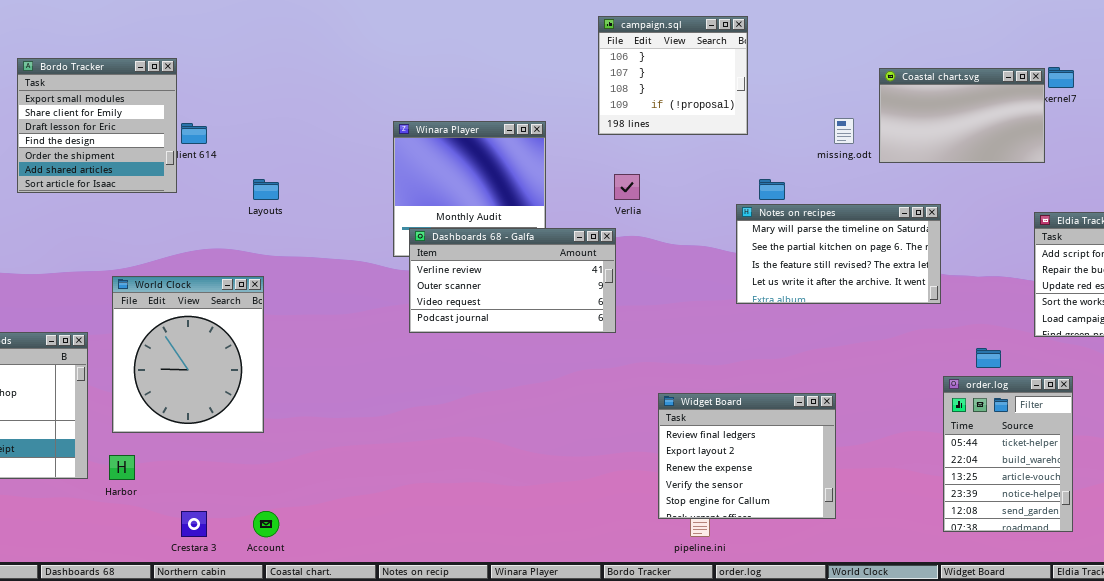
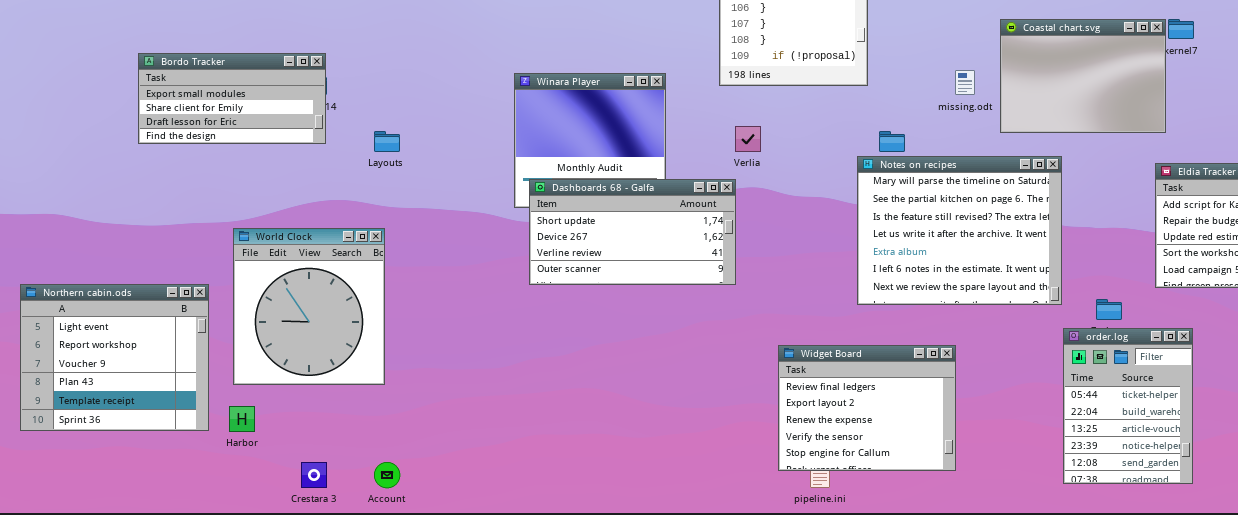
Bordo Tracker: [17,58,177,193] -> [138,53,326,144], resized
Coastal chart.svg: [879,68,1045,163] -> [1000,19,1166,133], resized
Notes on recipes: [736,204,941,304] -> [857,156,1062,305], resized
Dashboards 68 - Galfa: [409,228,616,333] -> [529,179,736,285], scrolled up 2 rows

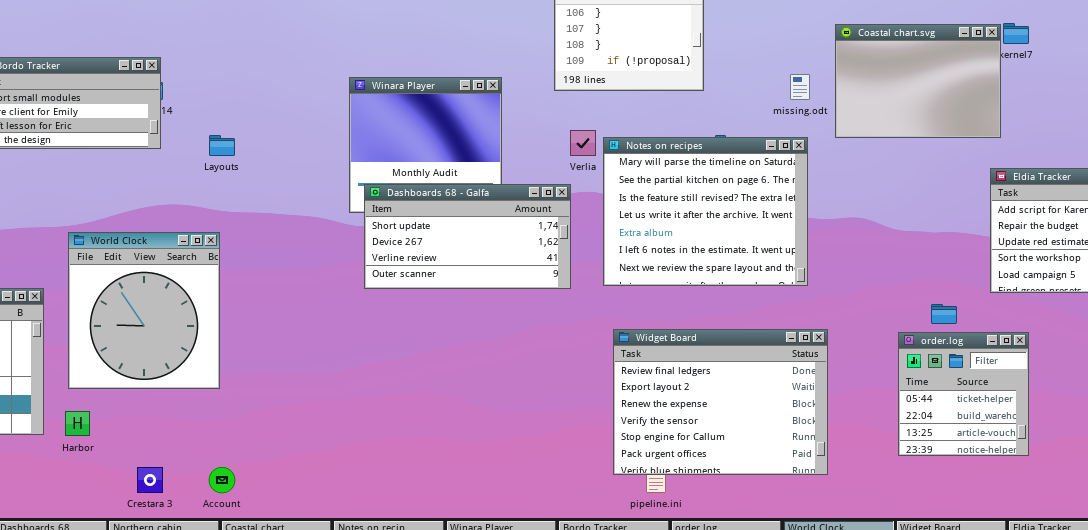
Notes on recipes: [857,156,1062,305] -> [603,137,808,286], moved
order.log: [1063,328,1193,484] -> [898,332,1029,456], resized
Widget Board: [778,345,956,471] -> [613,329,828,475], resized

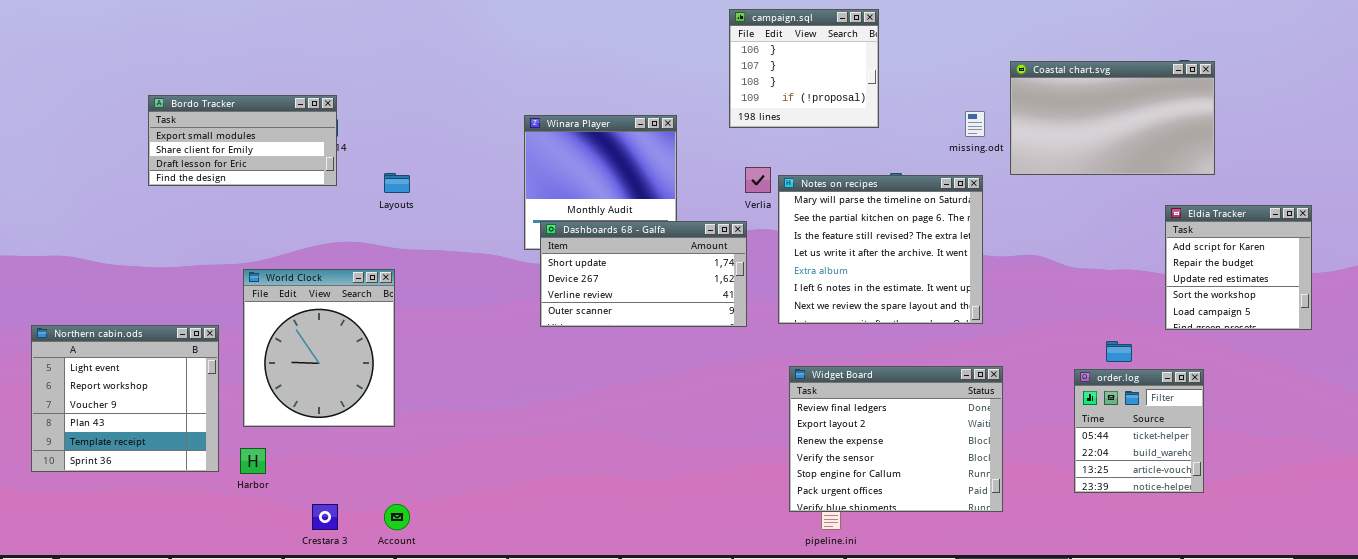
Coastal chart.svg: [835,24,1001,138] -> [1010,61,1215,175], resized

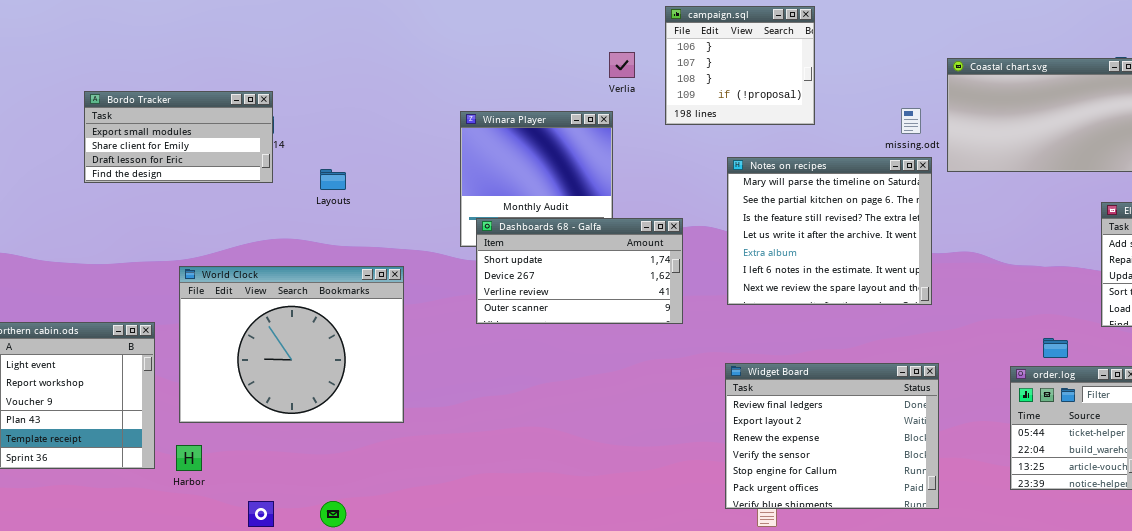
Verlia: [745,167,771,193] -> [609,52,635,78], moved
Notes on recipes: [778,175,983,324] -> [727,157,932,305], moved
World Clock: [243,269,395,427] -> [179,266,404,423], resized

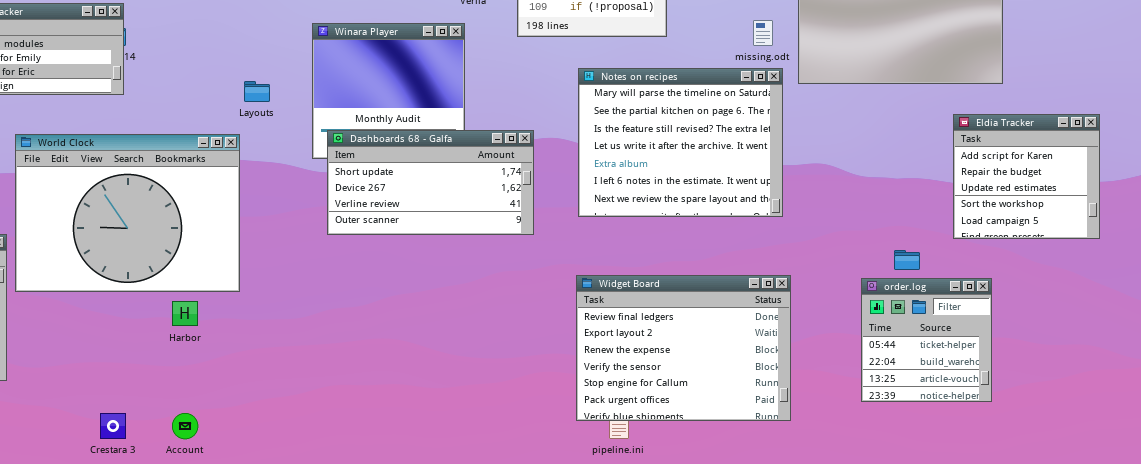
Layouts: [320,169,346,190] -> [244,81,270,102], moved
World Clock: [179,266,404,423] -> [15,134,240,292], moved
Harbor: [176,445,202,471] -> [172,301,198,326], moved

